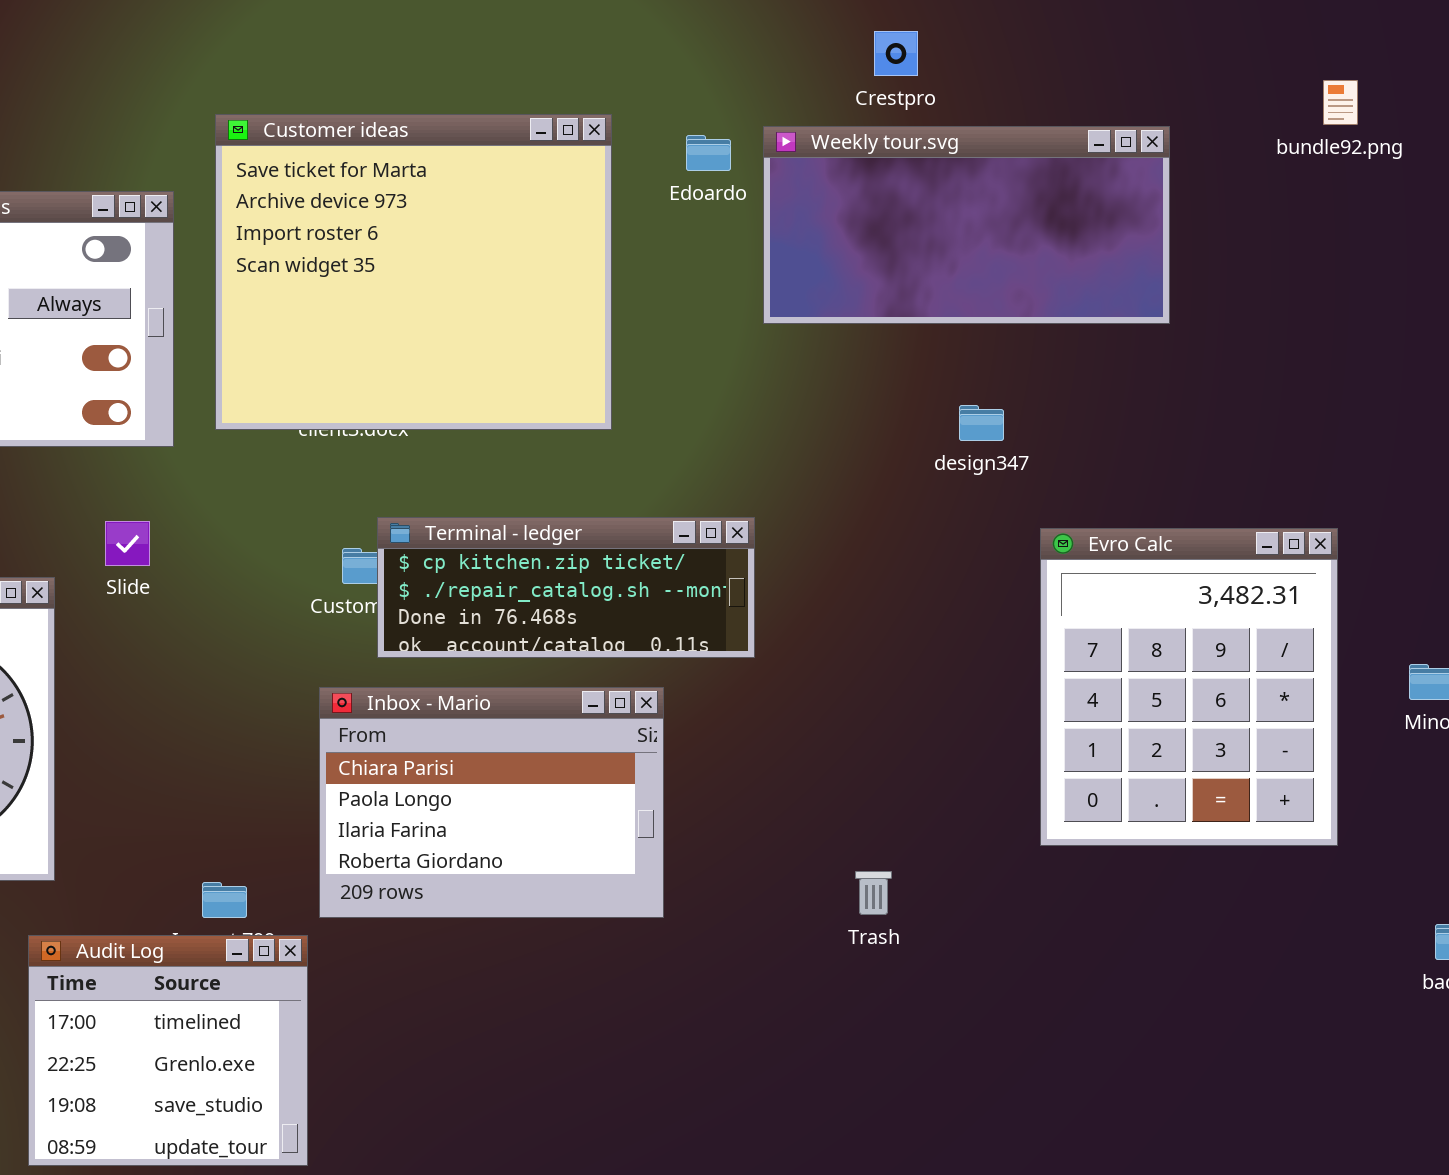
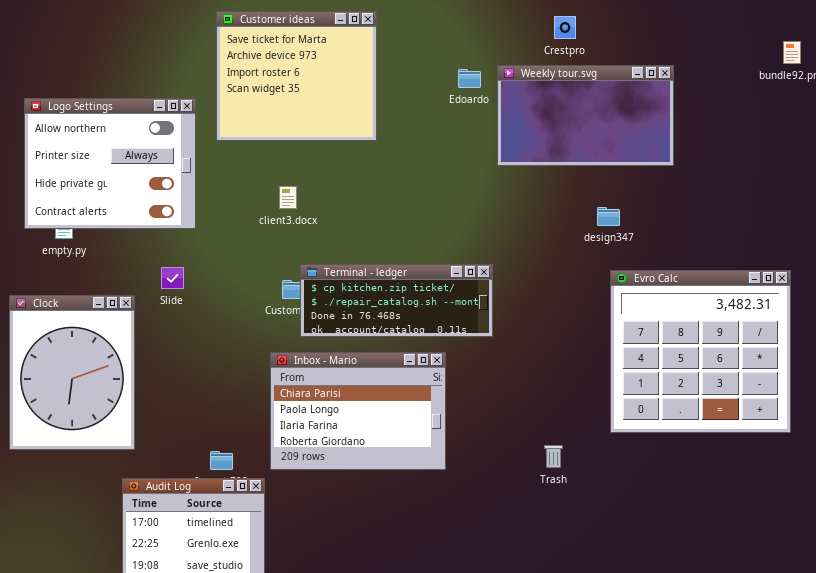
Customer ideas: [215,114,612,430] -> [216,11,377,141], moved, resized
Weekly tour.svg: [763,126,1170,324] -> [497,65,674,166], resized
Evro Calc: [1040,528,1338,846] -> [610,270,791,433], resized

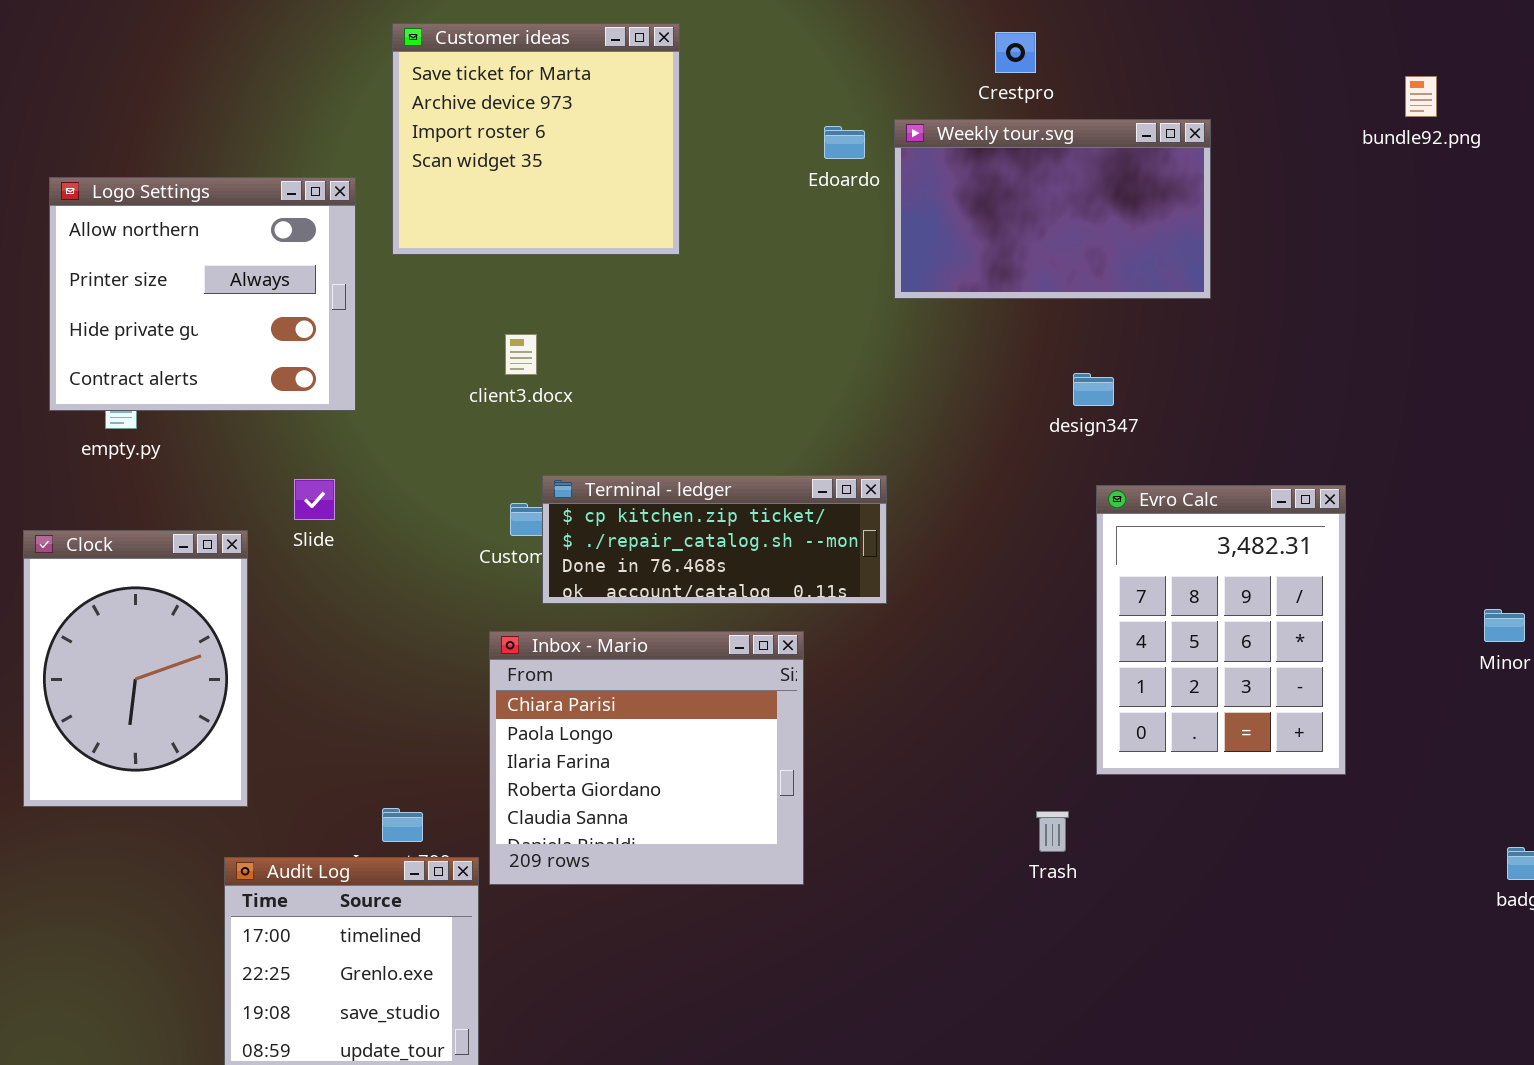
Evro Calc: [610,270,791,433] -> [1096,485,1346,775], resized
Inbox - Mario: [270,352,446,470] -> [489,631,804,885], resized
Trash: [544,445,563,468] -> [1036,811,1069,852], moved

